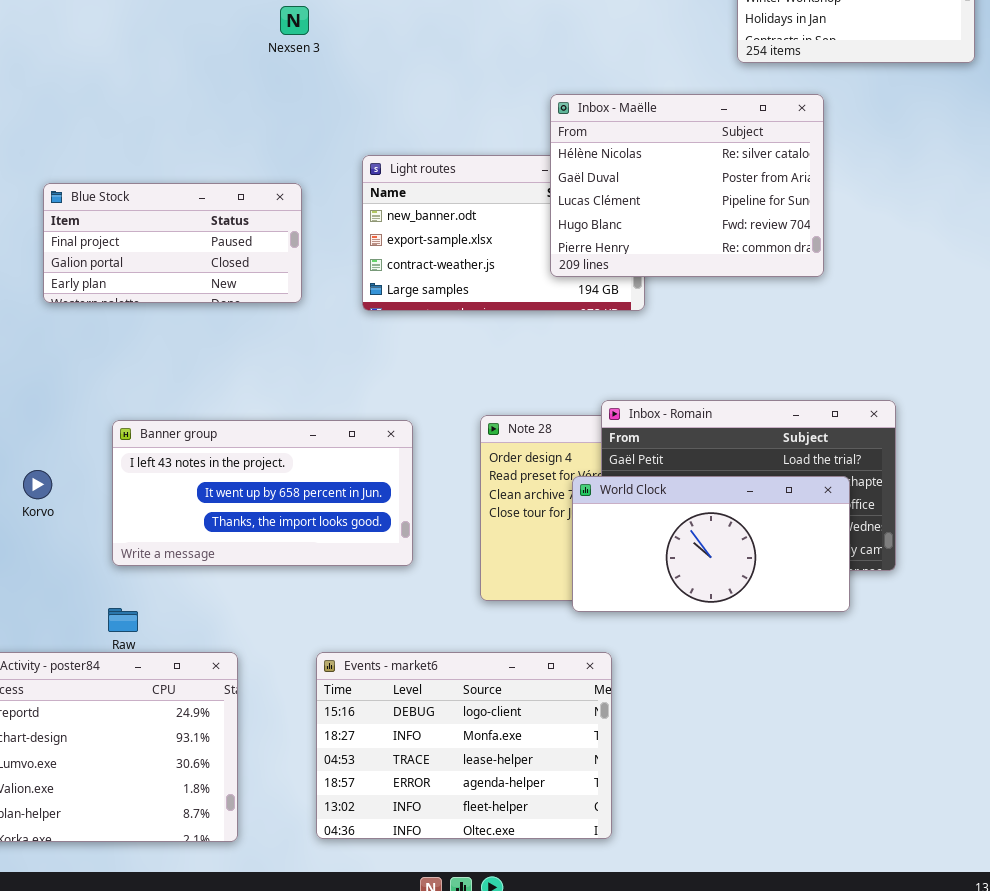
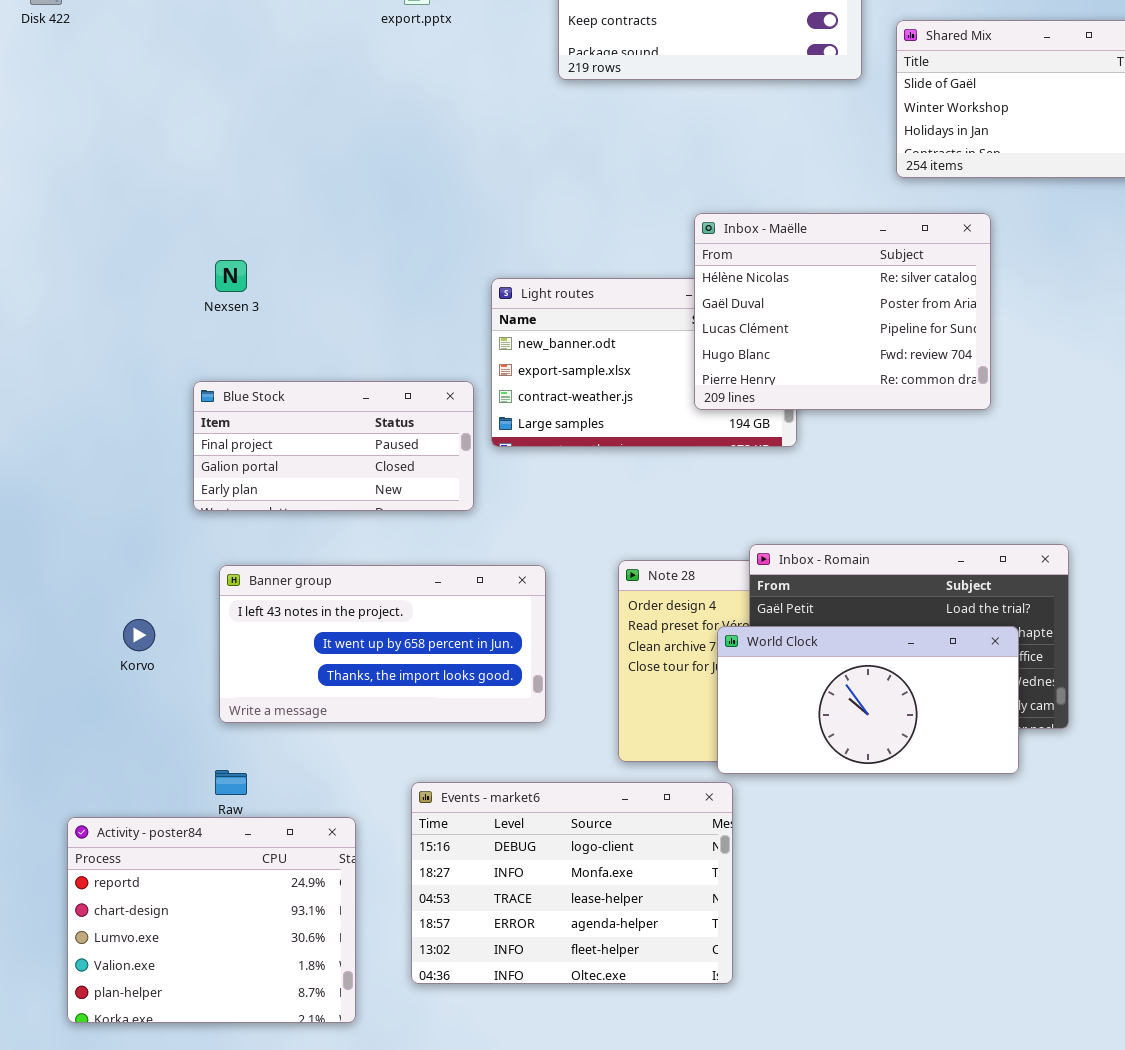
Nexsen 3: [280,6,309,35] -> [215,260,247,292], moved
Blue Stock: [43,183,302,303] -> [193,381,474,511], moved
Events - market6: [316,652,612,839] -> [411,782,733,984], moved

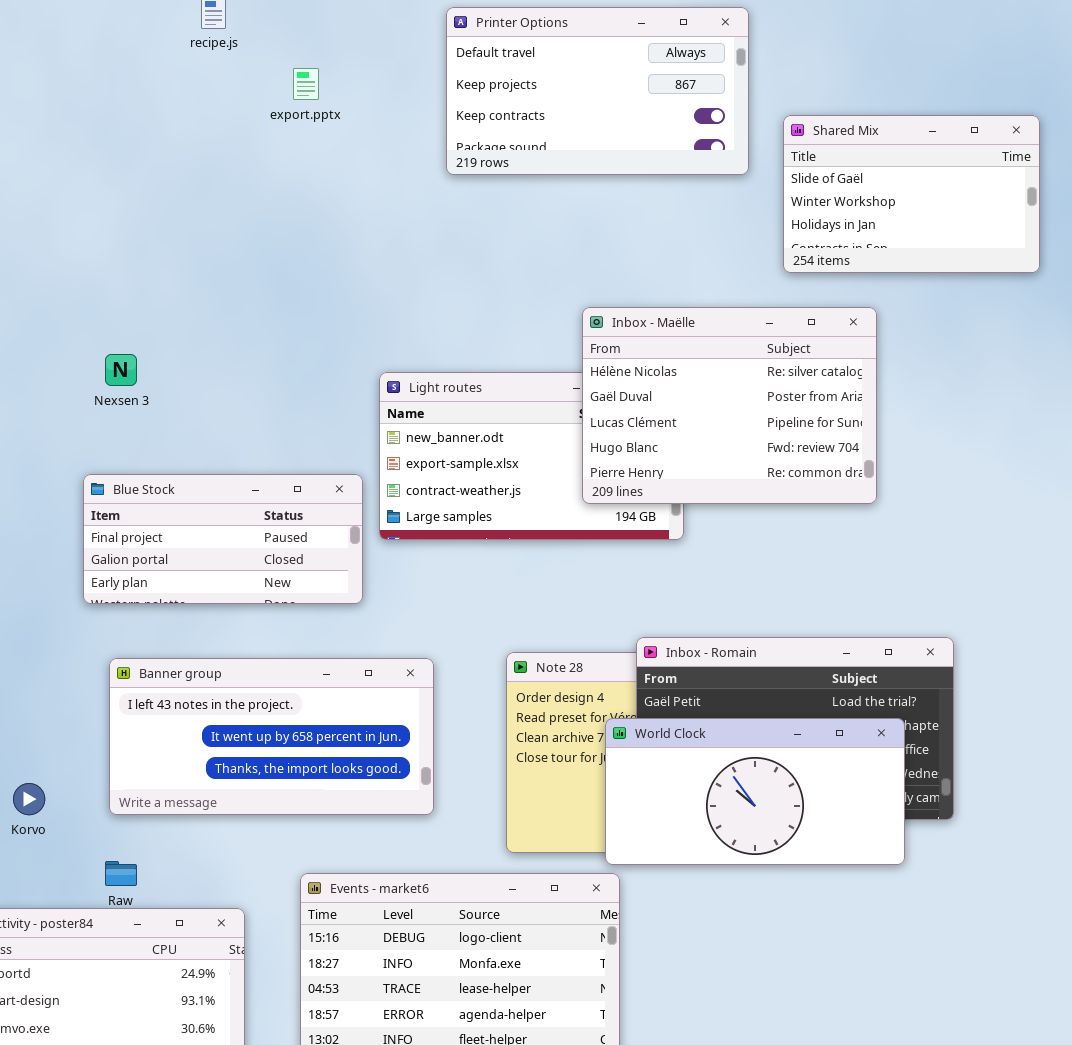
Korvo: [123,619,155,651] -> [13,783,45,815], moved

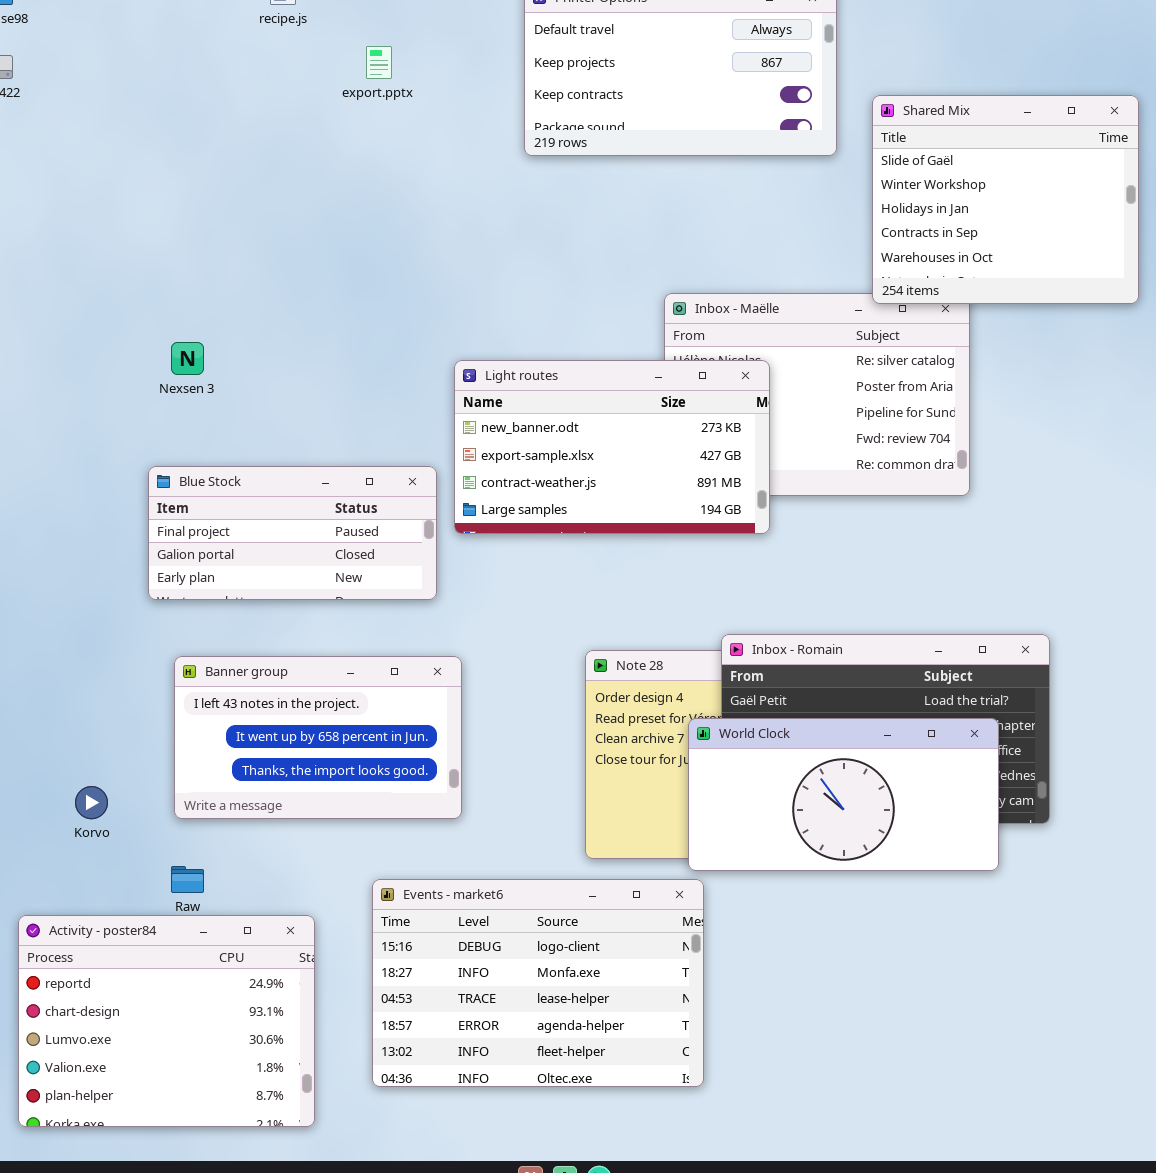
Shared Mix: [783,115,1040,273] -> [872,95,1139,304], resized
Light routes: [379,372,684,540] -> [454,360,770,534], raised
Banner group: [109,658,434,815] -> [174,656,462,819], resized

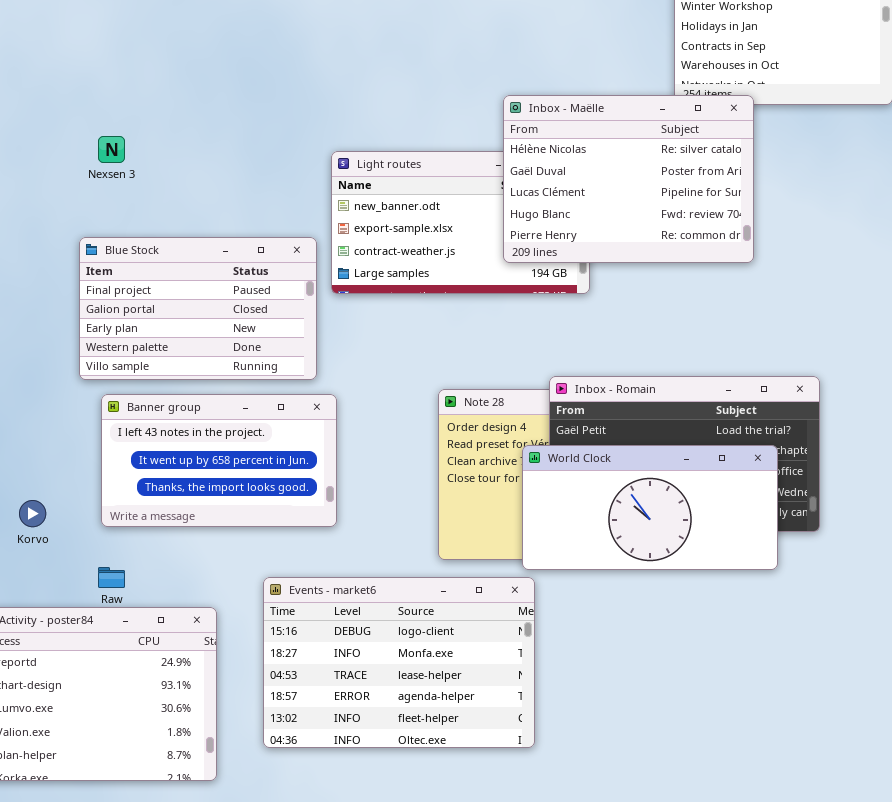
Inbox - Maëlle: [664,293,970,496] -> [503,95,754,263], raised
Blue Stock: [148,466,437,600] -> [79,237,317,380], resized

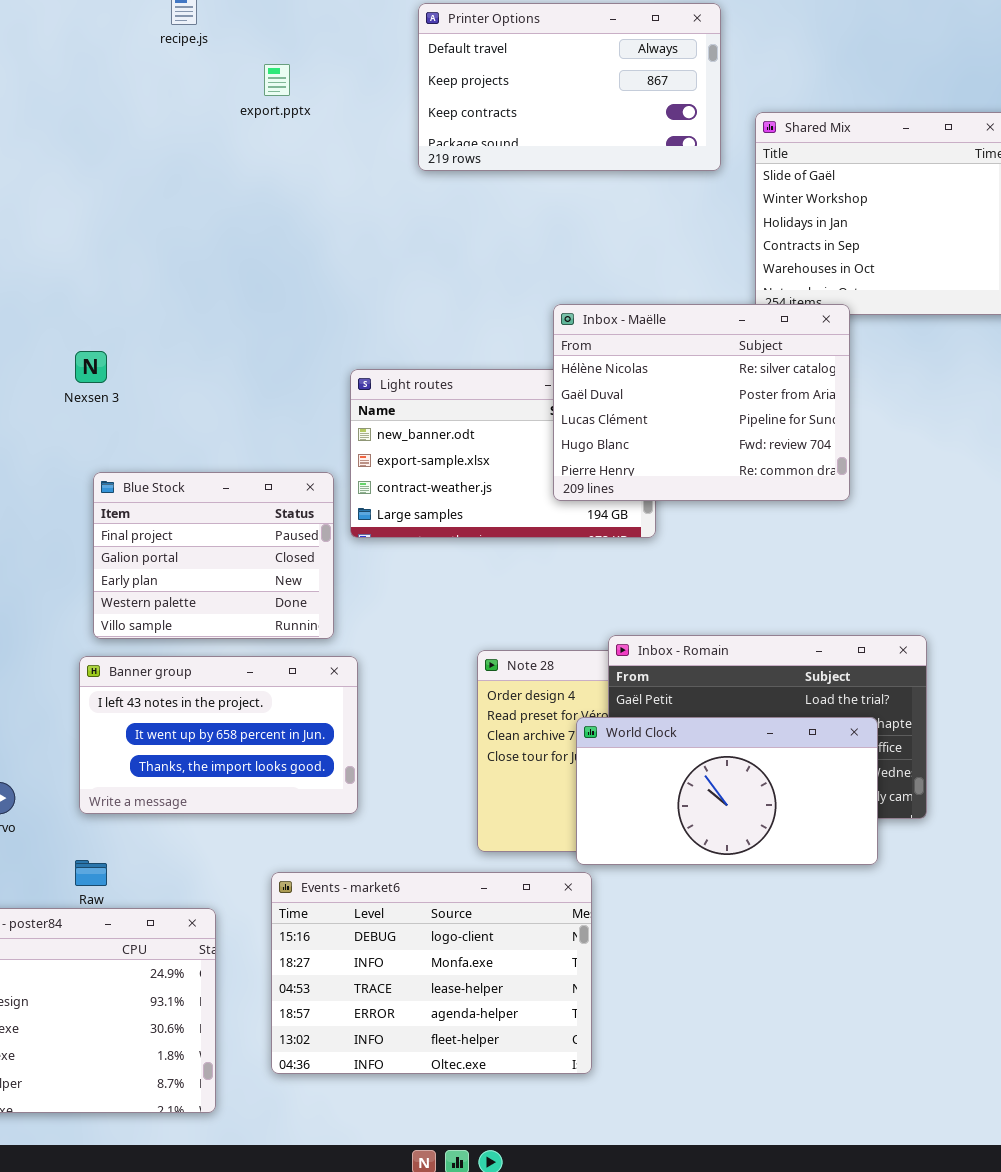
Blue Stock: [79,237,317,380] -> [93,472,334,639], resized

